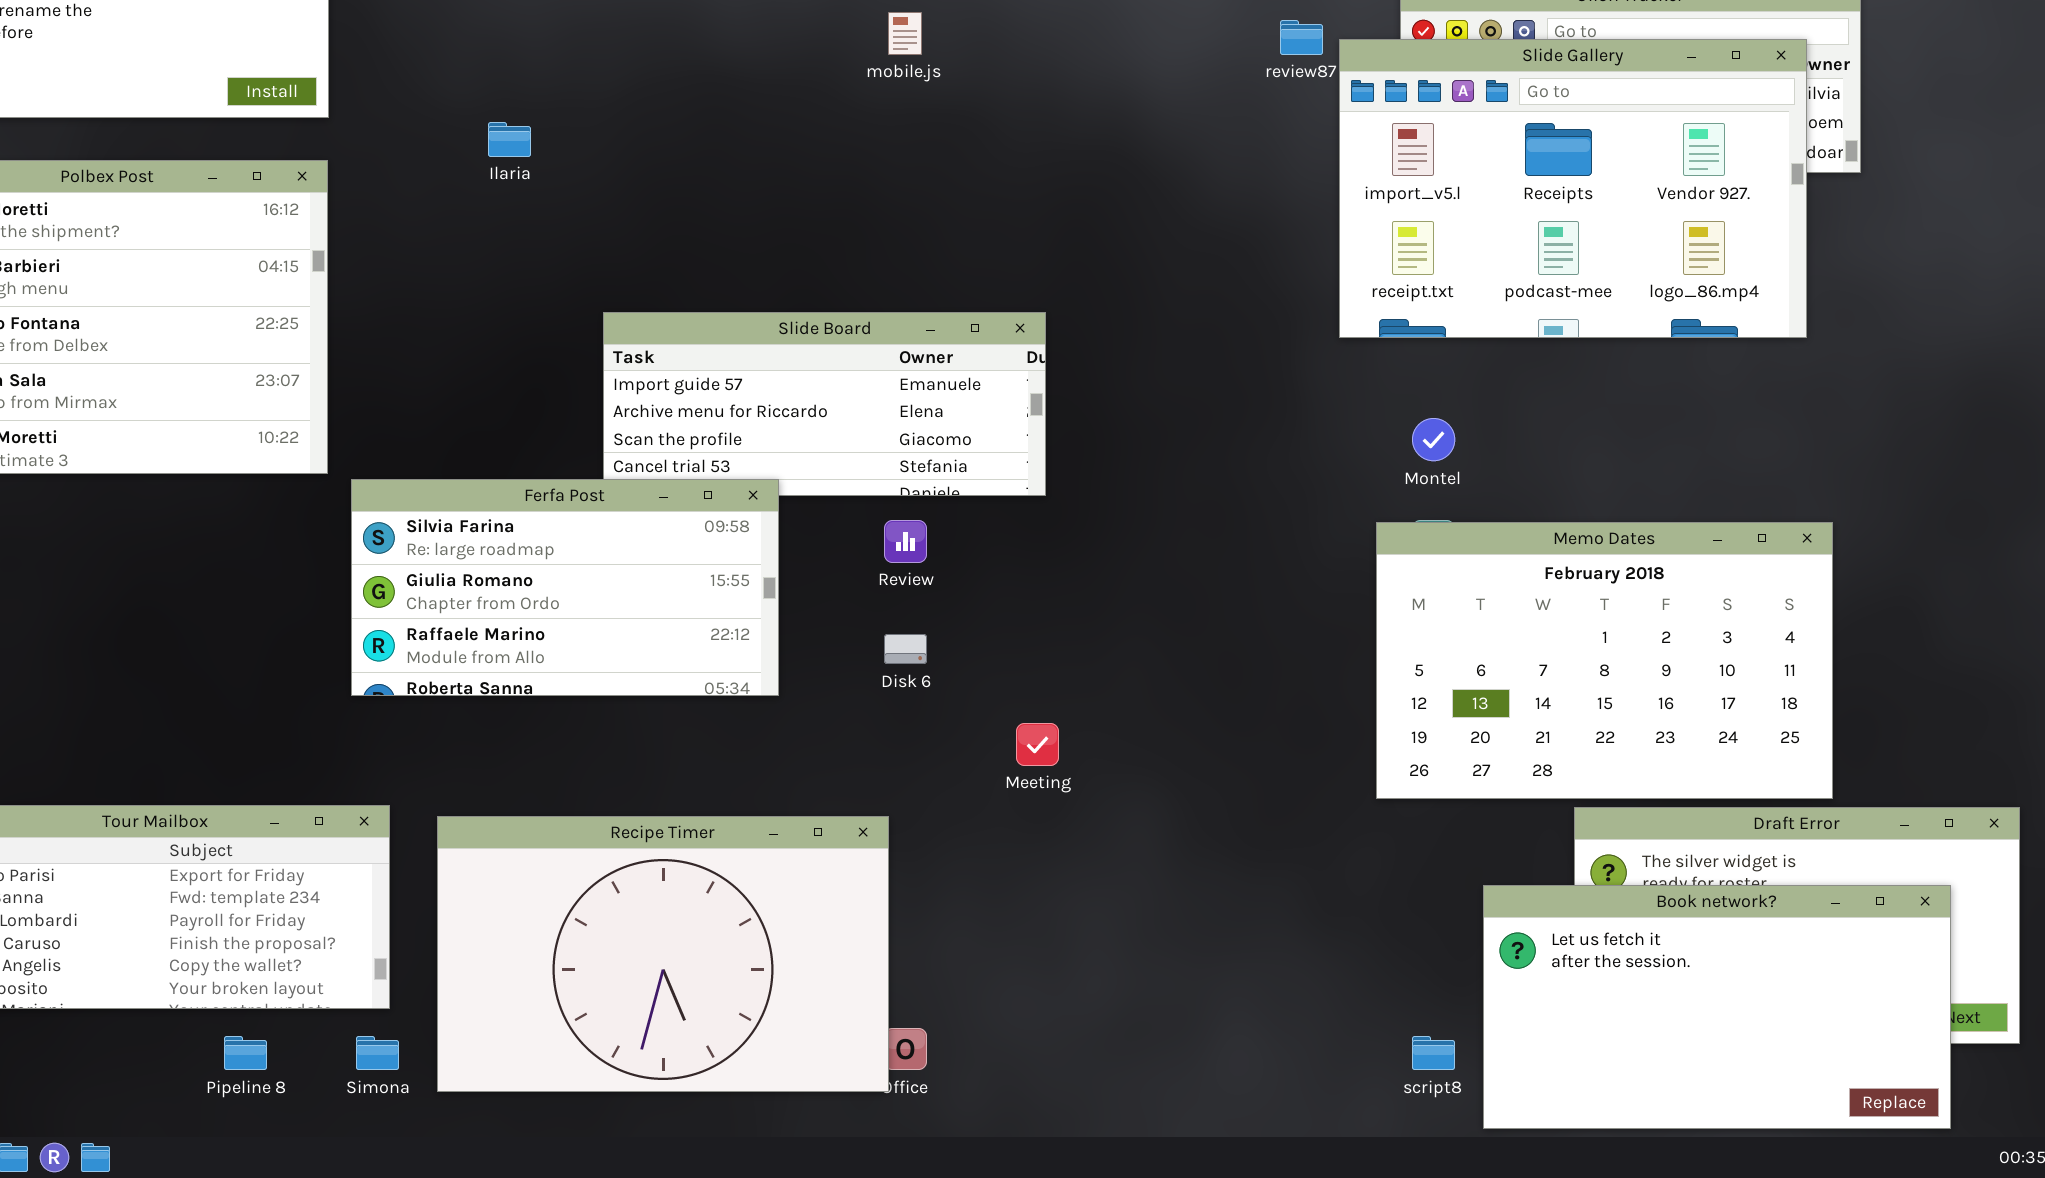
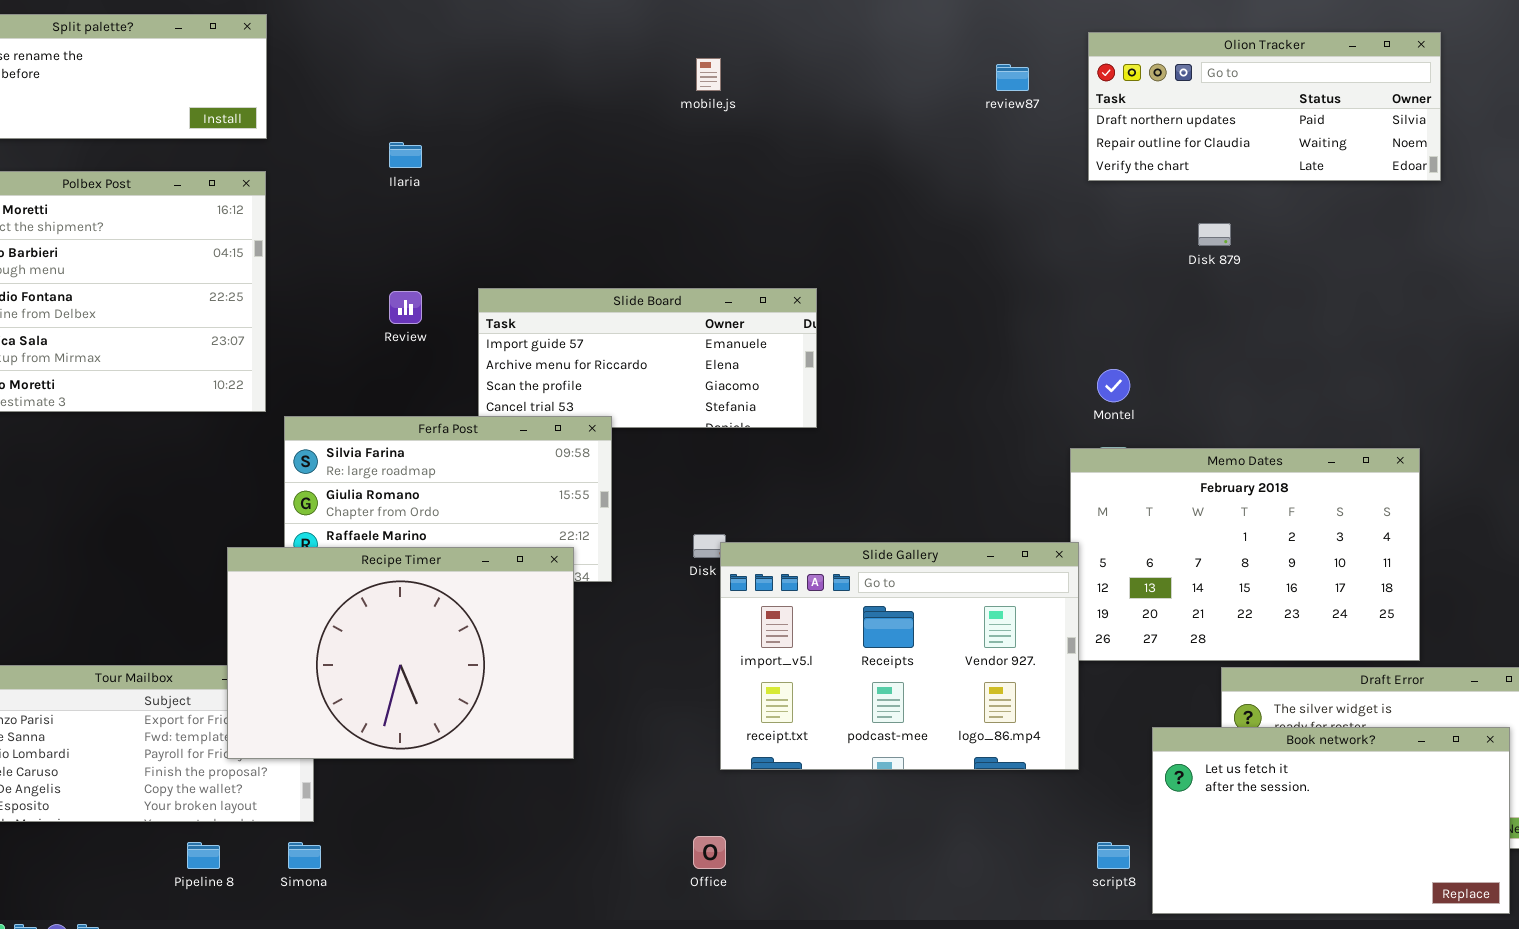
Slide Gallery: [1339,39,1807,338] -> [720,542,1079,770], moved
Review: [884,520,927,563] -> [389,291,422,324], moved
Recipe Timer: [437,816,889,1092] -> [227,547,574,759], moved

